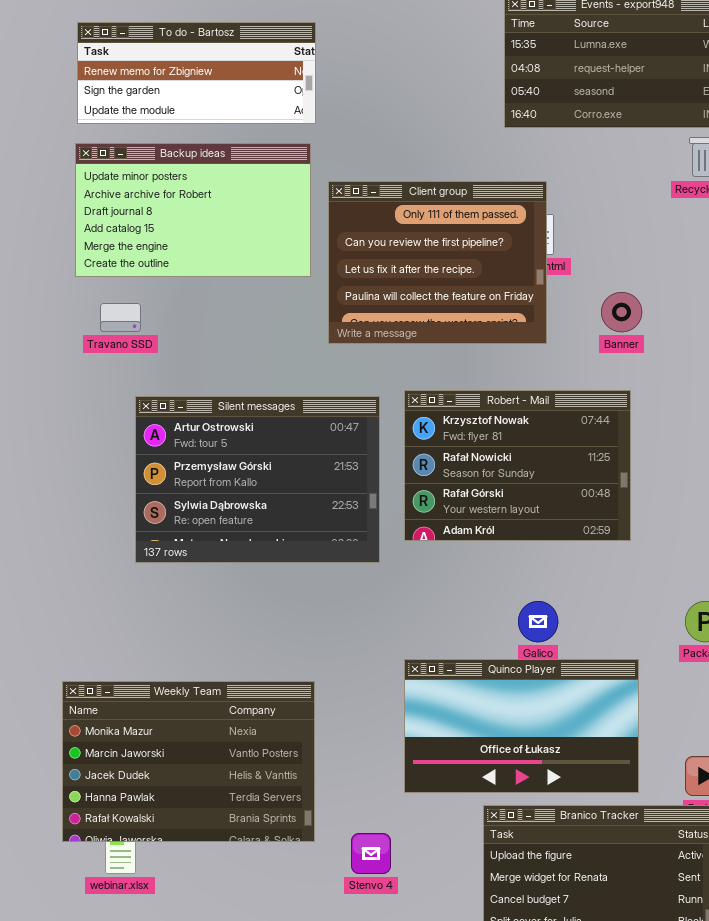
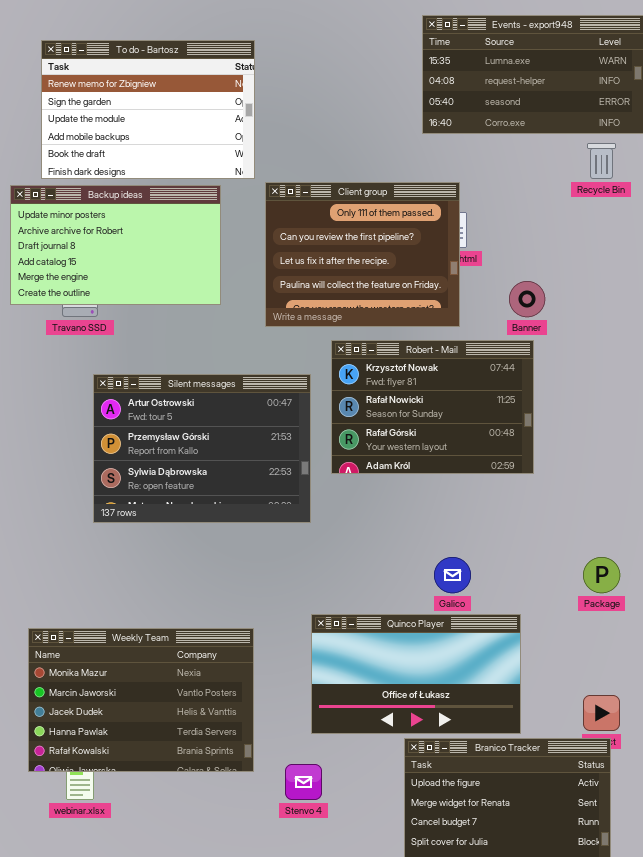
To do - Bartosz: [77,22,316,124] -> [41,40,255,179], resized
Backup ideas: [75,143,311,277] -> [10,185,221,305], moved
Robert - Mail: [404,390,631,541] -> [331,340,534,474], moved
Quinco Player: [404,659,639,793] -> [311,614,521,734], moved

